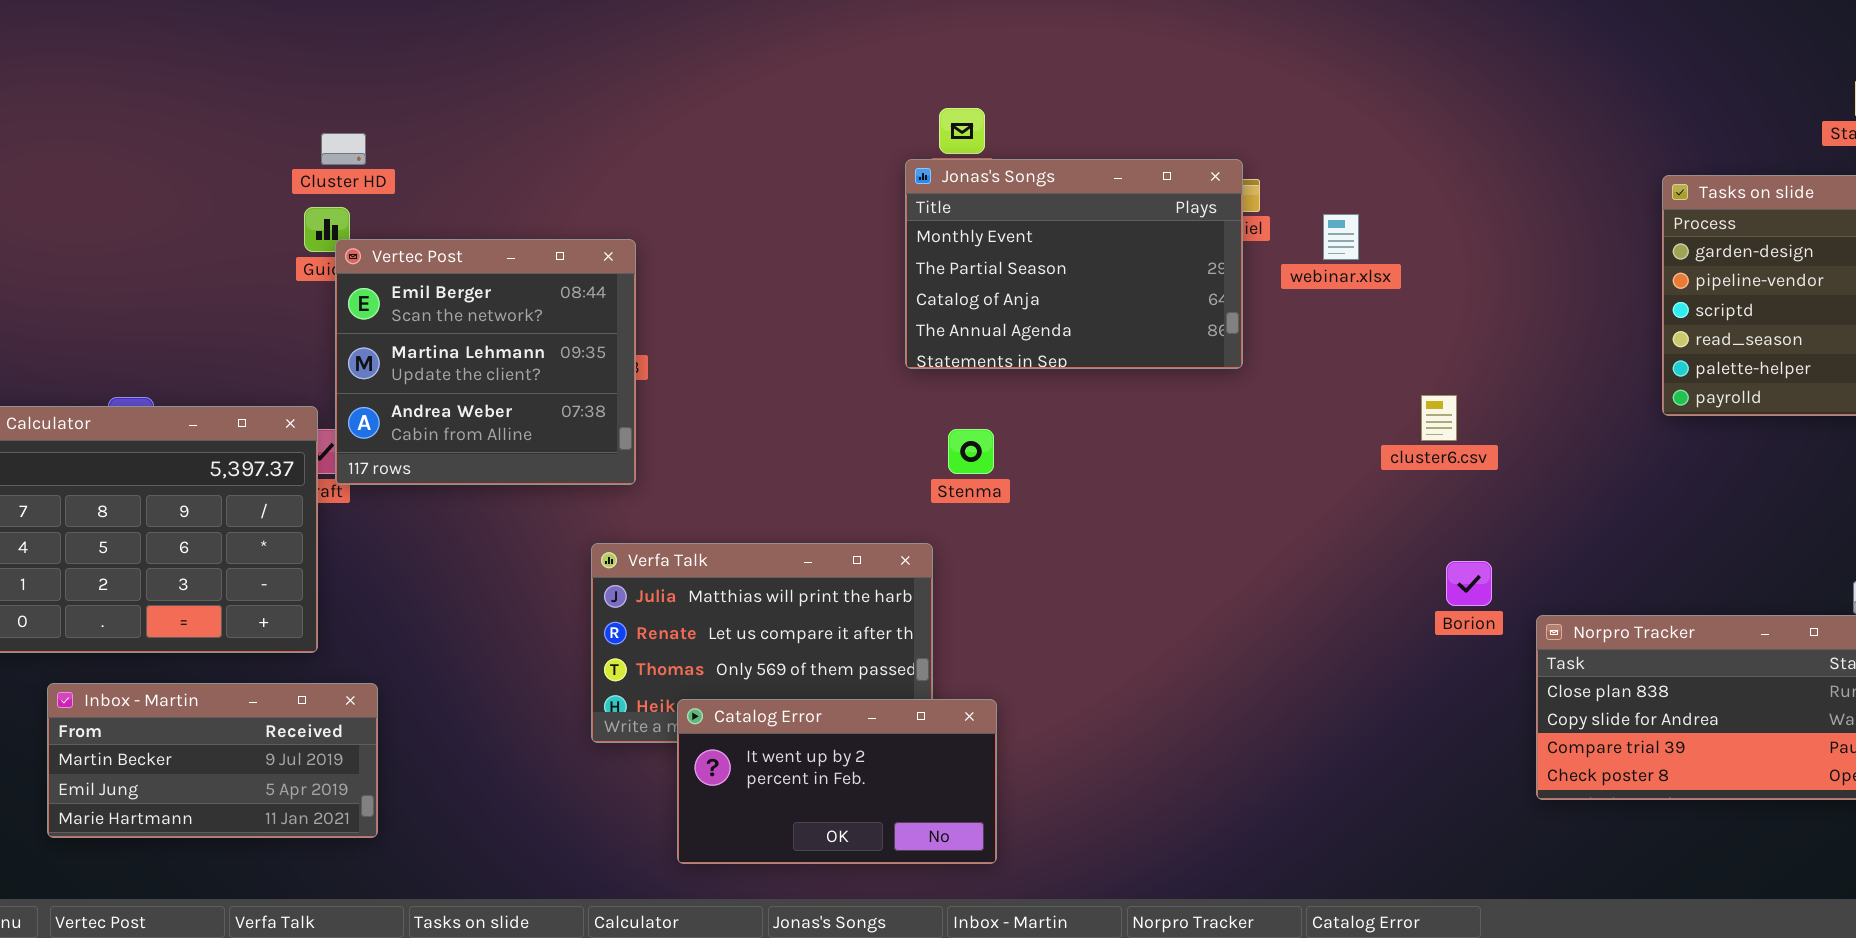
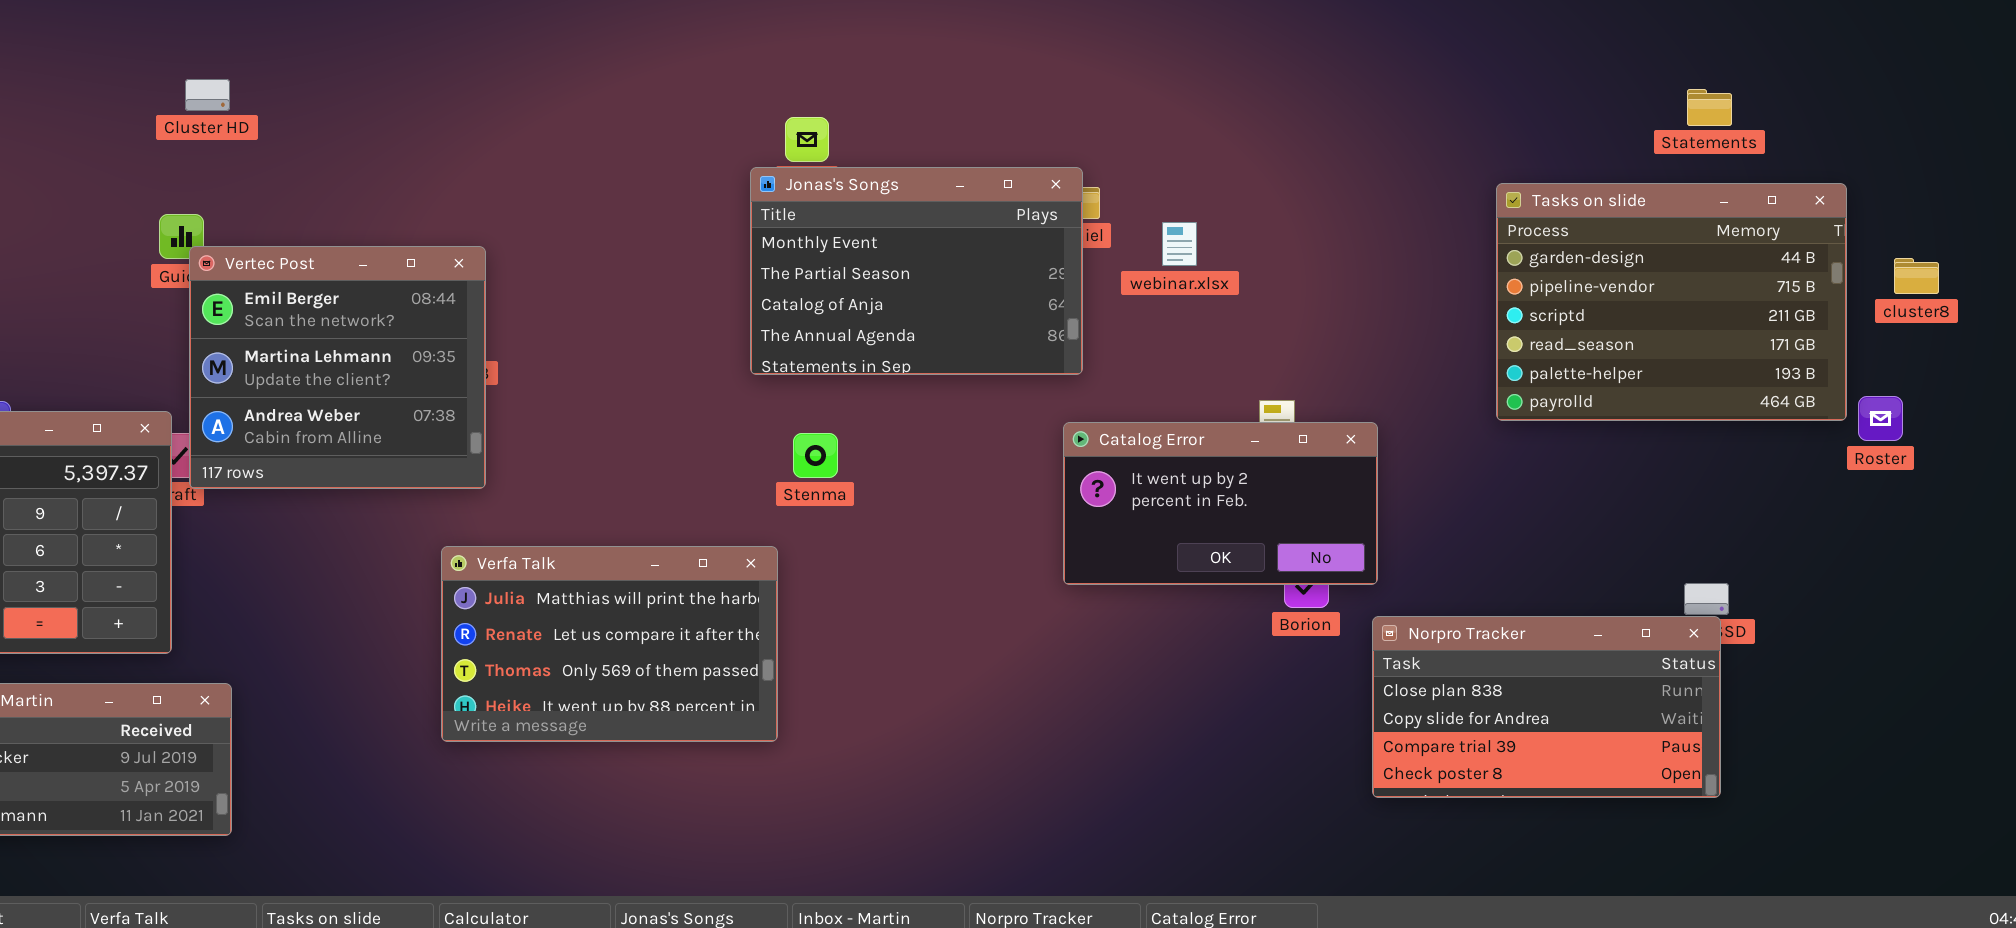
Cluster HD: [321,133,366,165] -> [185,79,230,111], moved
Catalog Error: [677,699,997,864] -> [1063,422,1378,585], moved

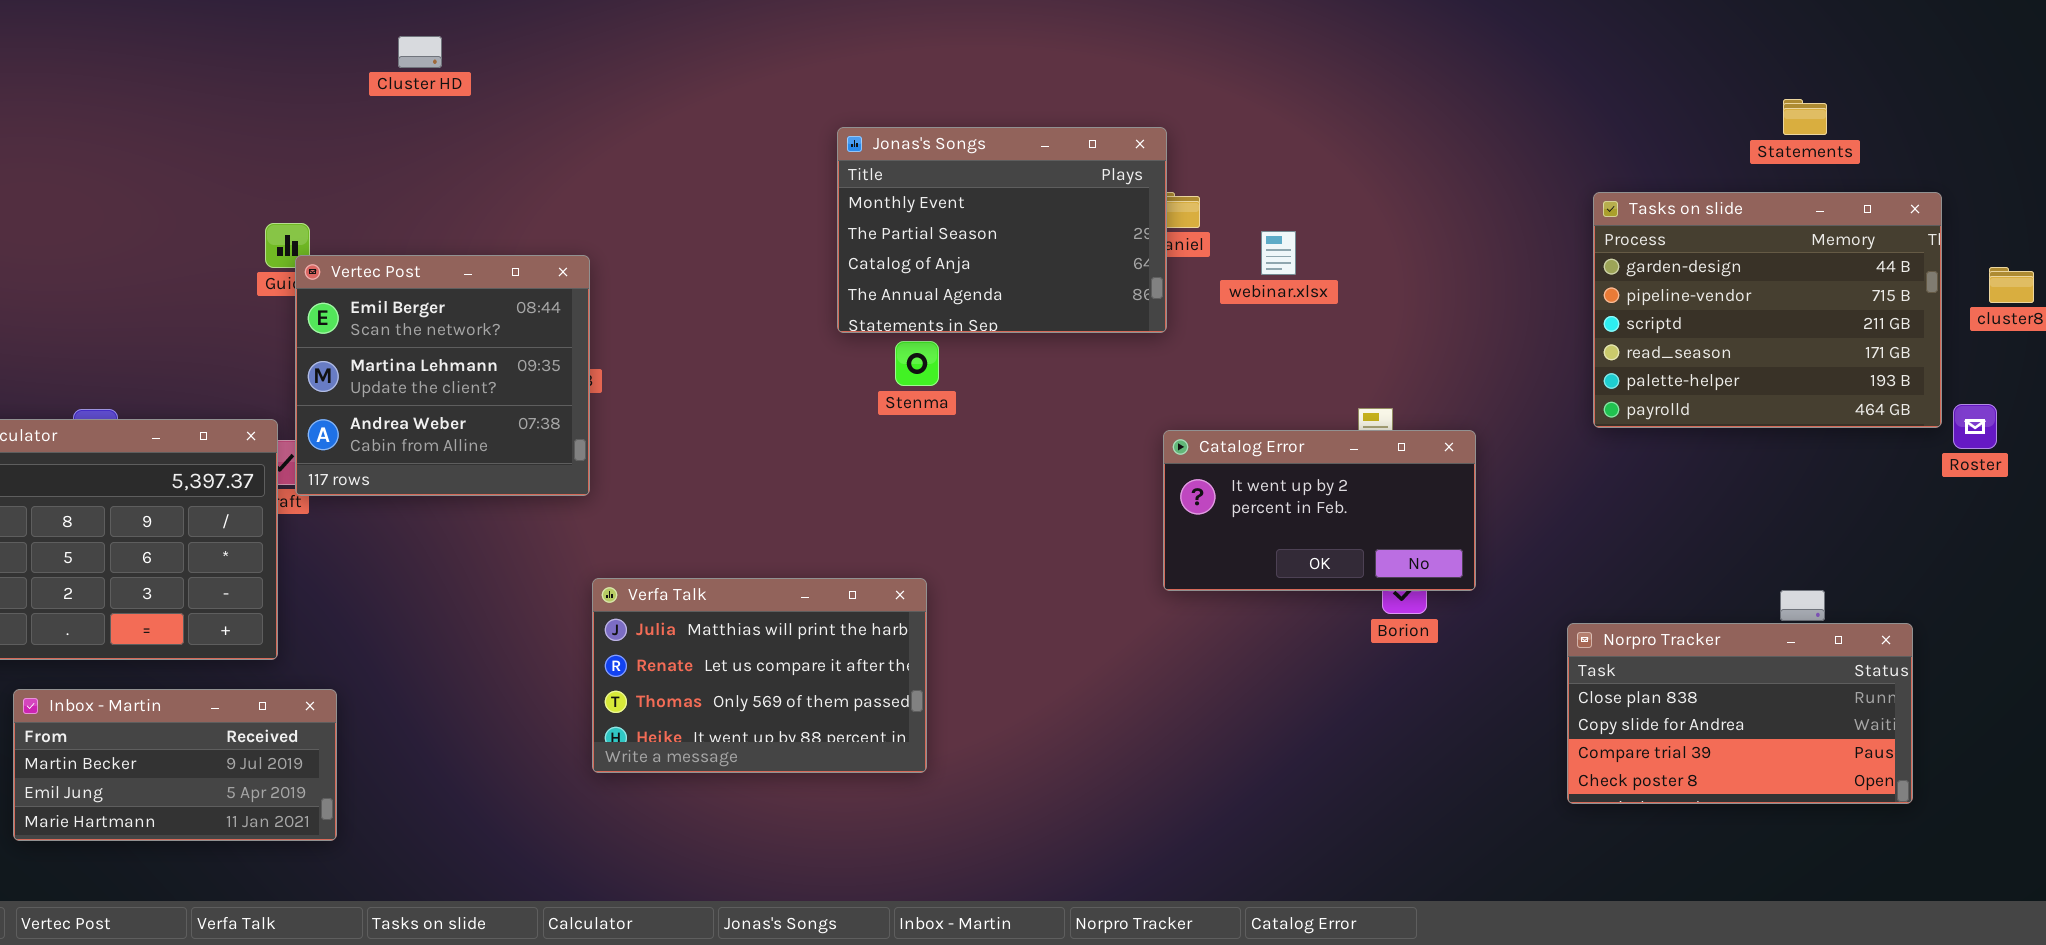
Cluster HD: [185,79,230,111] -> [398,36,442,68], moved
Jonas's Songs: [750,167,1083,375] -> [837,127,1167,333], moved
Stenma: [793,433,838,478] -> [895,341,939,386], moved
Verfa Talk: [441,546,778,742] -> [592,578,927,773], moved
Norpro Tracker: [1372,616,1721,798] -> [1567,623,1913,804], moved

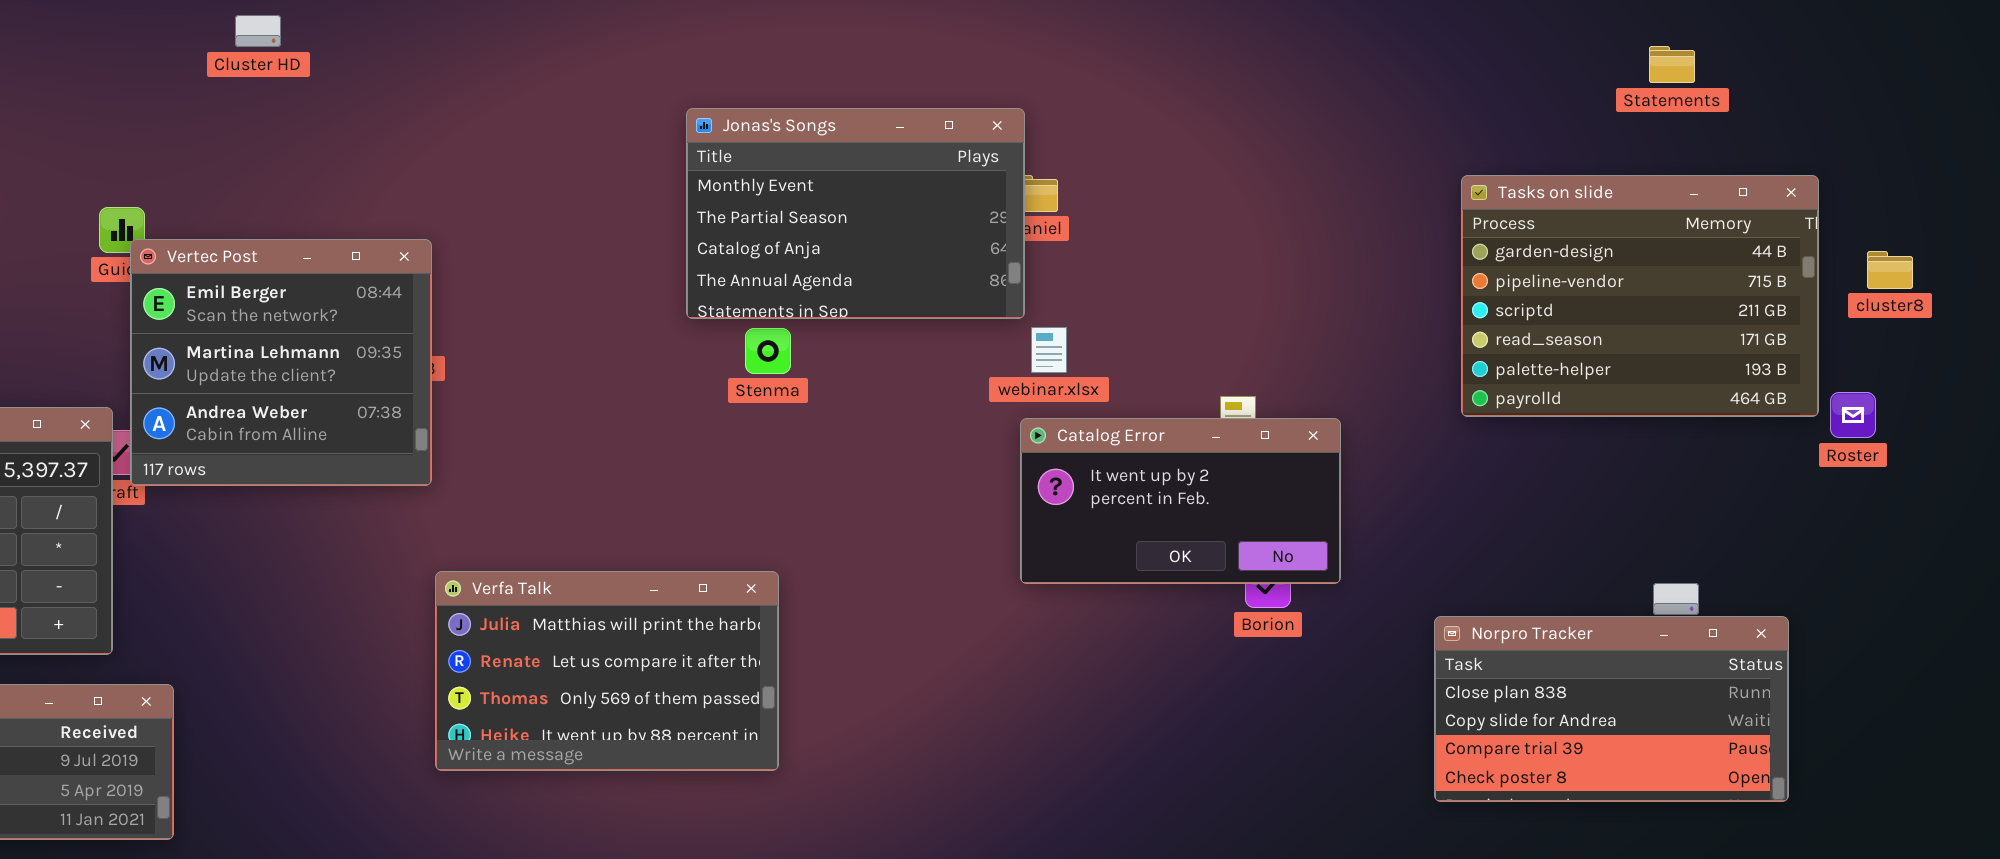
Statements: [1783,99,1827,135] -> [1649,46,1695,83], moved
webinar.xlsx: [1261,231,1296,275] -> [1031,327,1067,373], moved

